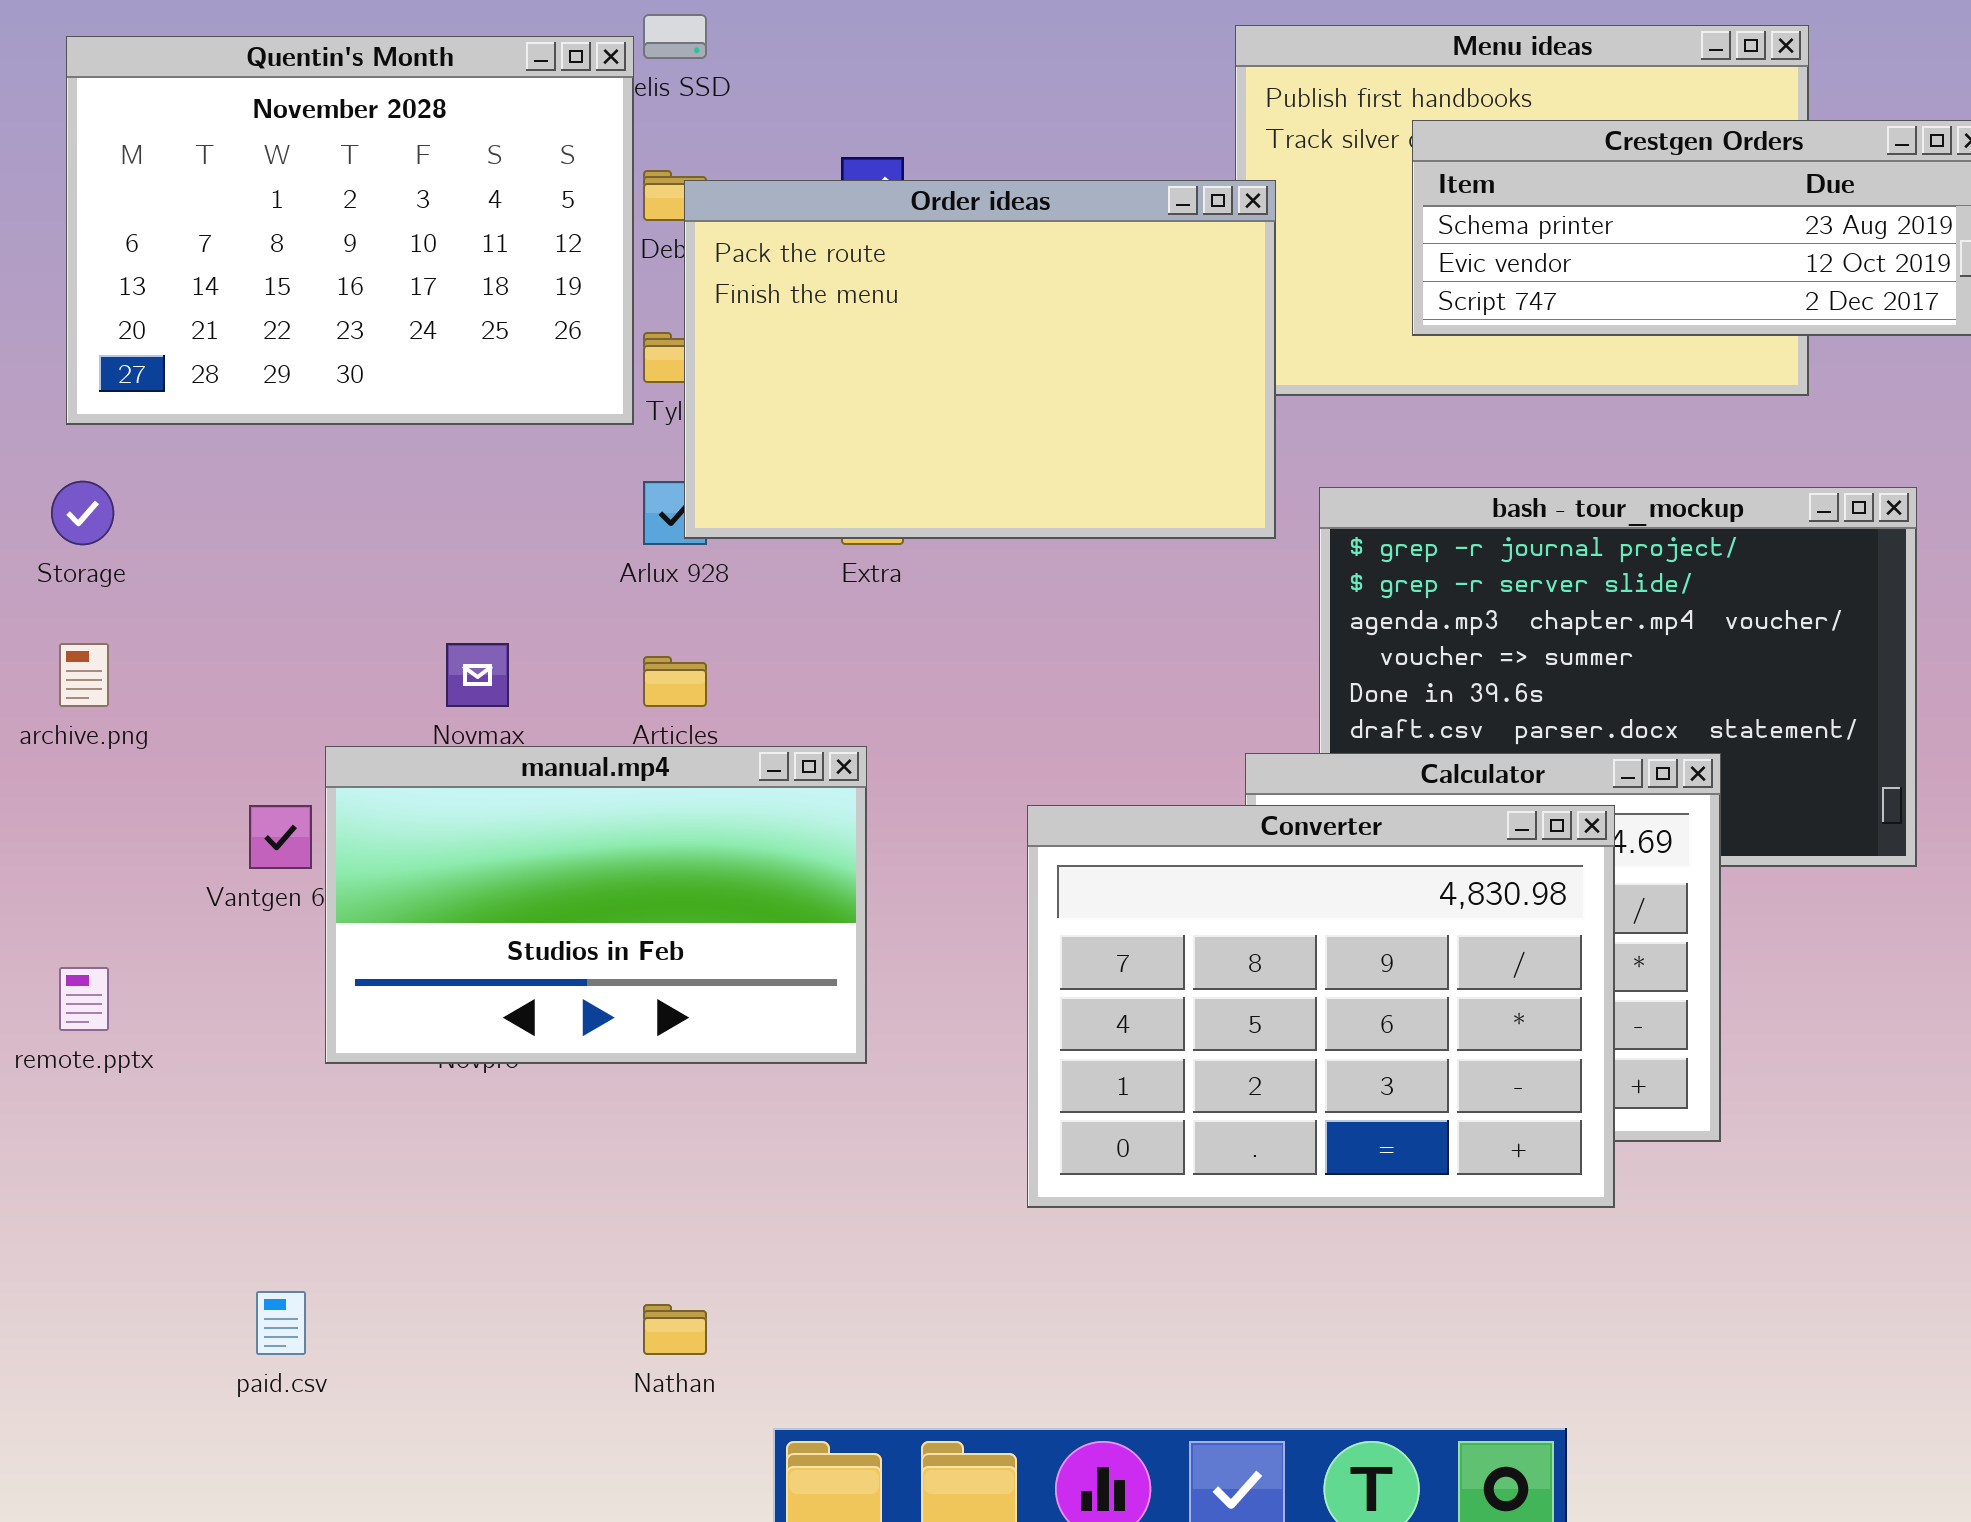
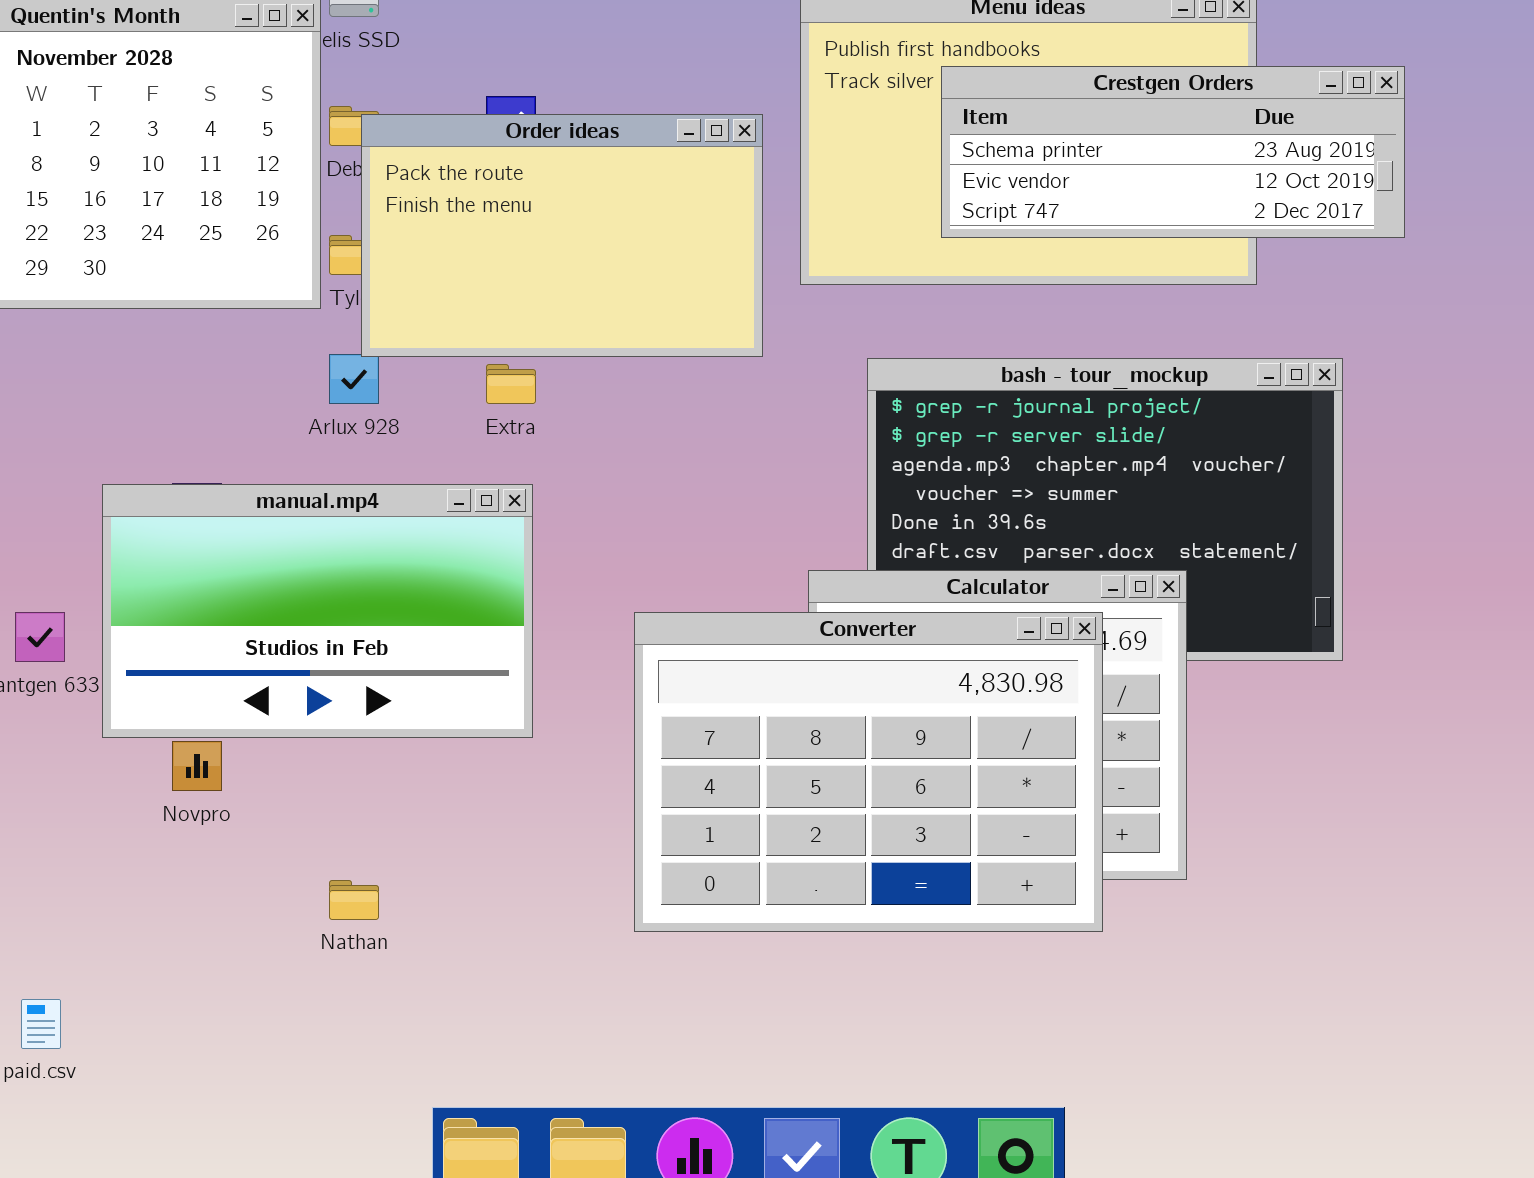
Order ideas: [684,180,1276,539] -> [361,114,763,357], resized
manual.mp4: [325,746,867,1064] -> [102,484,533,738], moved
Nathan: [643,1304,707,1355] -> [329,880,379,920], moved

